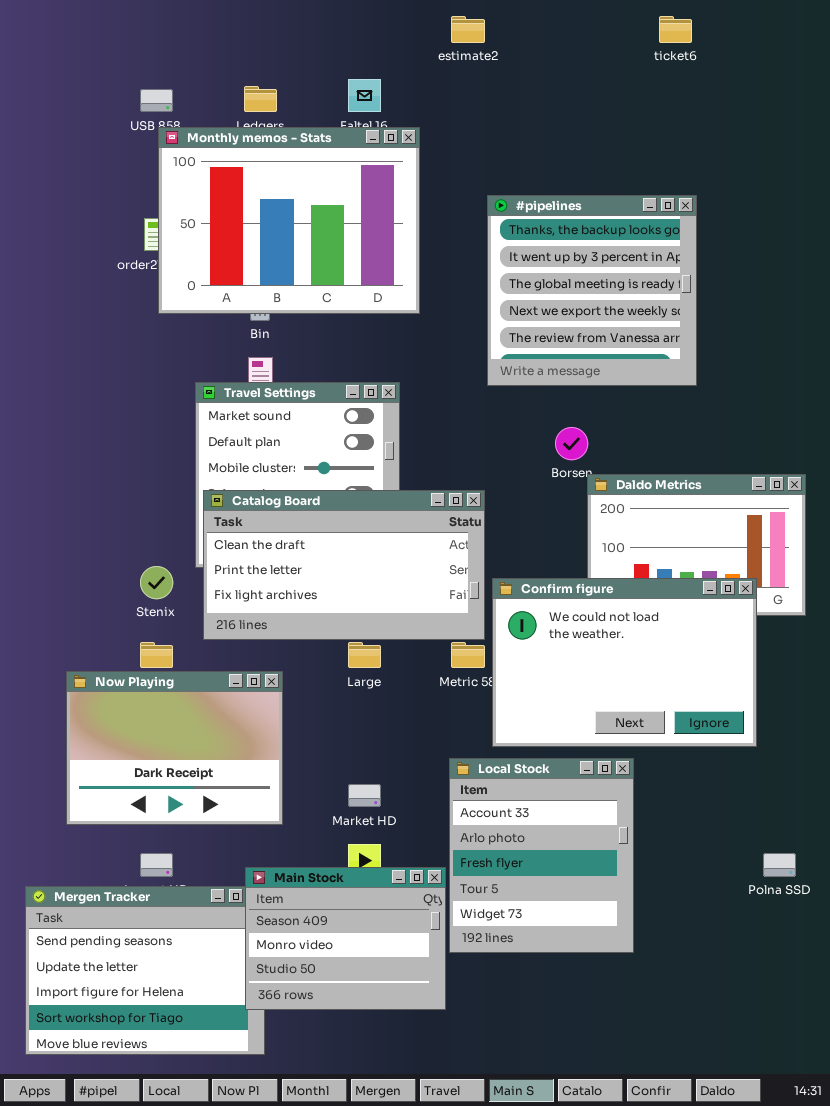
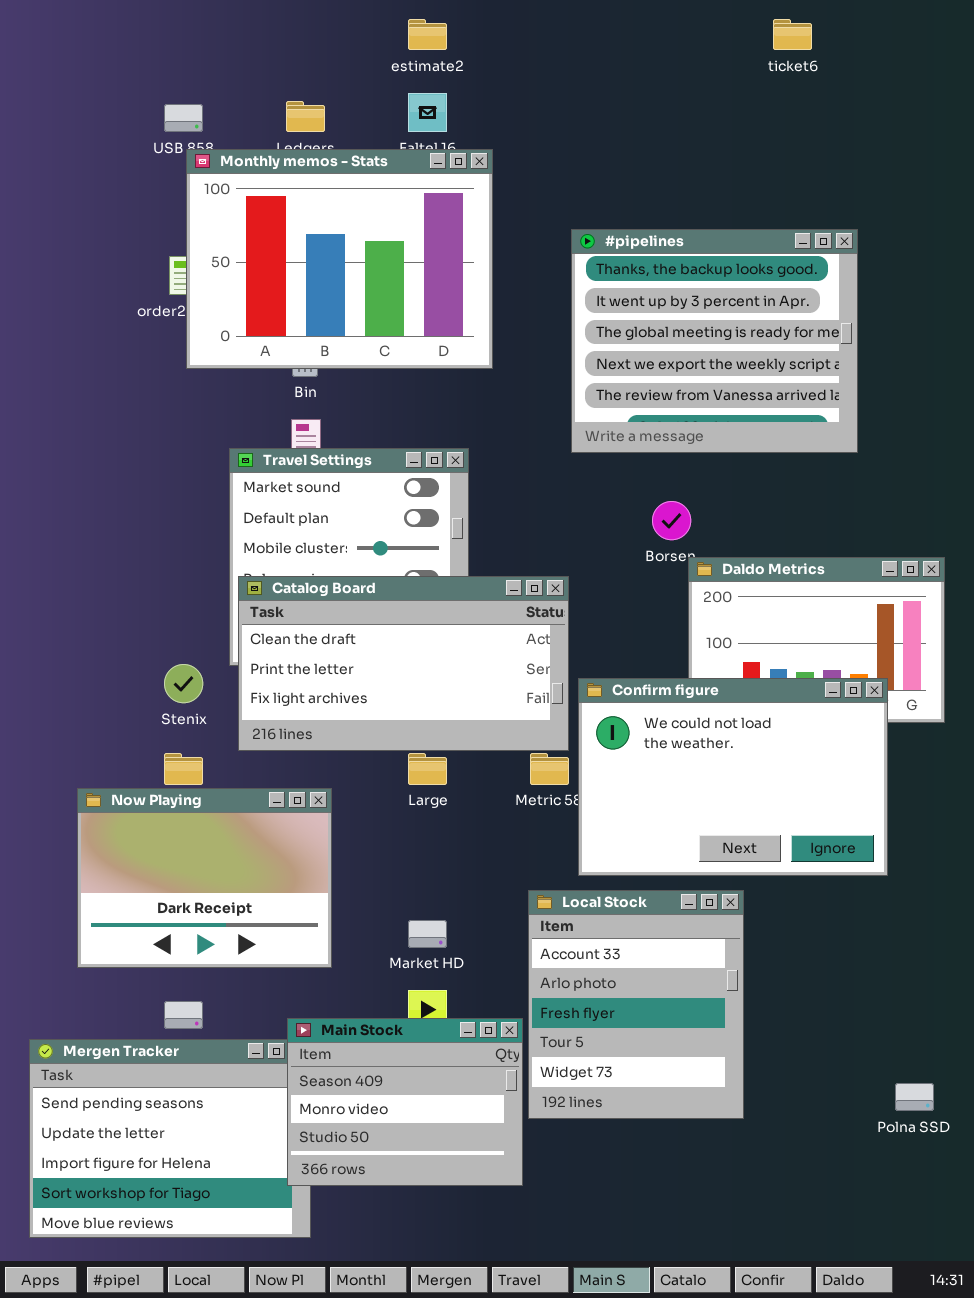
estimate2: [451,16,485,43] -> [408,19,447,50], moved
#pipelines: [487,195,697,386] -> [571,229,858,453], resized
Polna SSD: [763,853,796,877] -> [895,1083,934,1111], moved

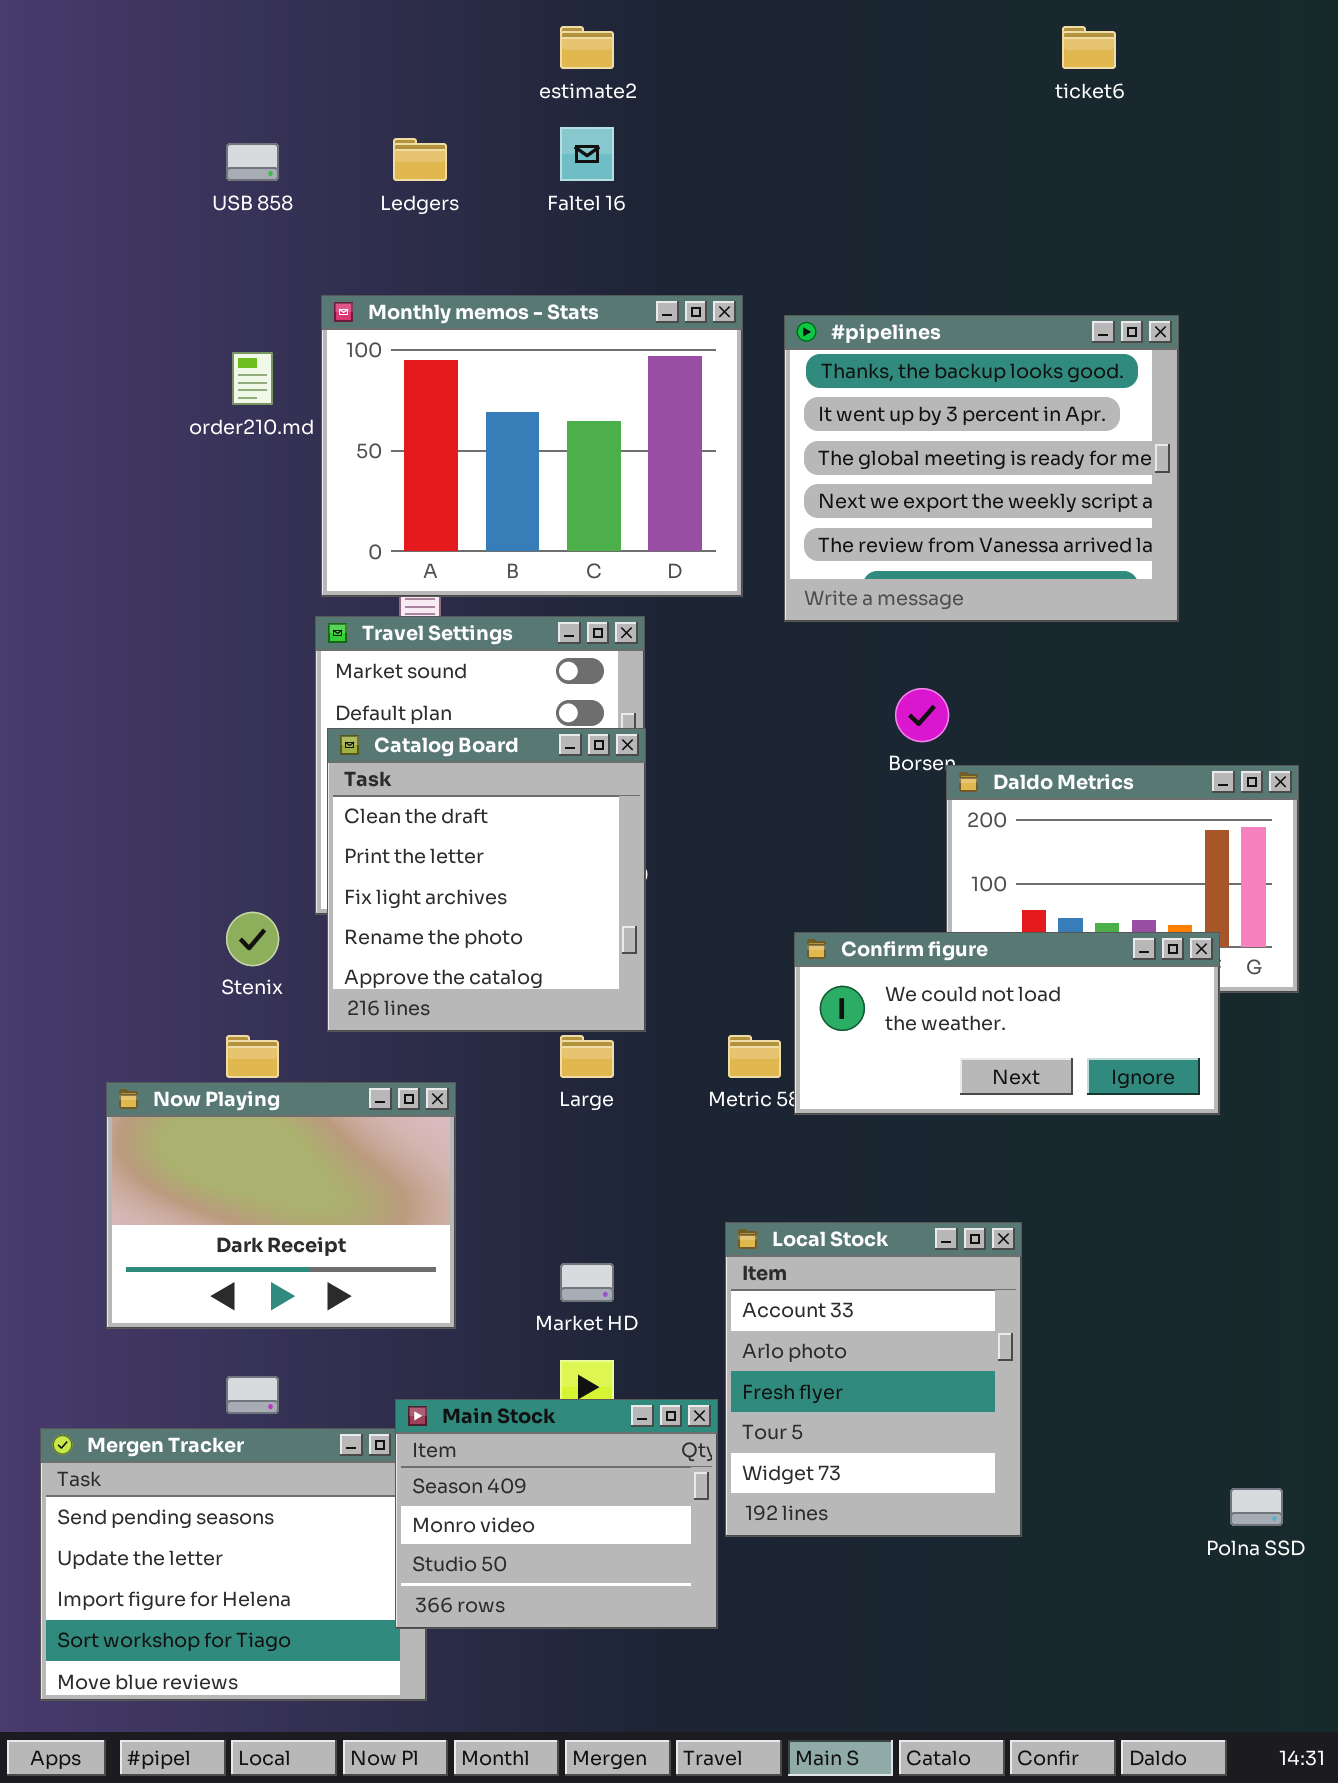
Monthly memos - Stats: [186,149,493,369] -> [321,295,743,597], moved
Catalog Board: [238,576,569,751] -> [327,728,646,1032], resized
Confirm figure: [578,678,888,876] -> [794,932,1220,1115], resized

